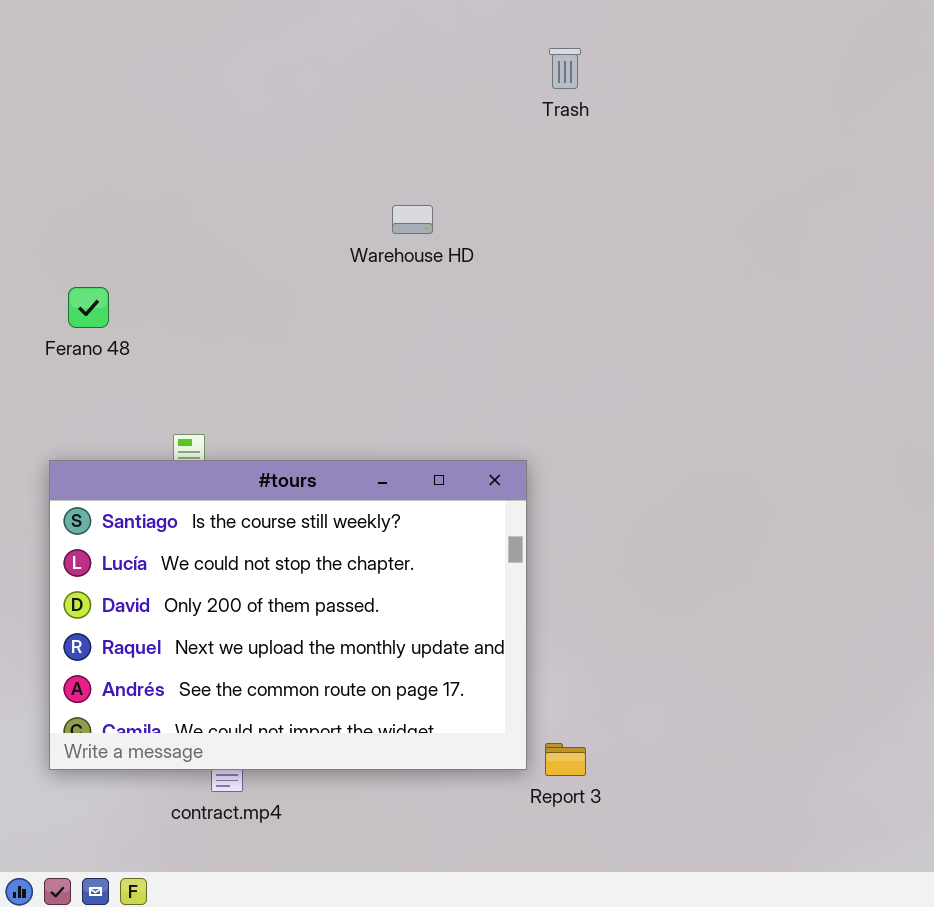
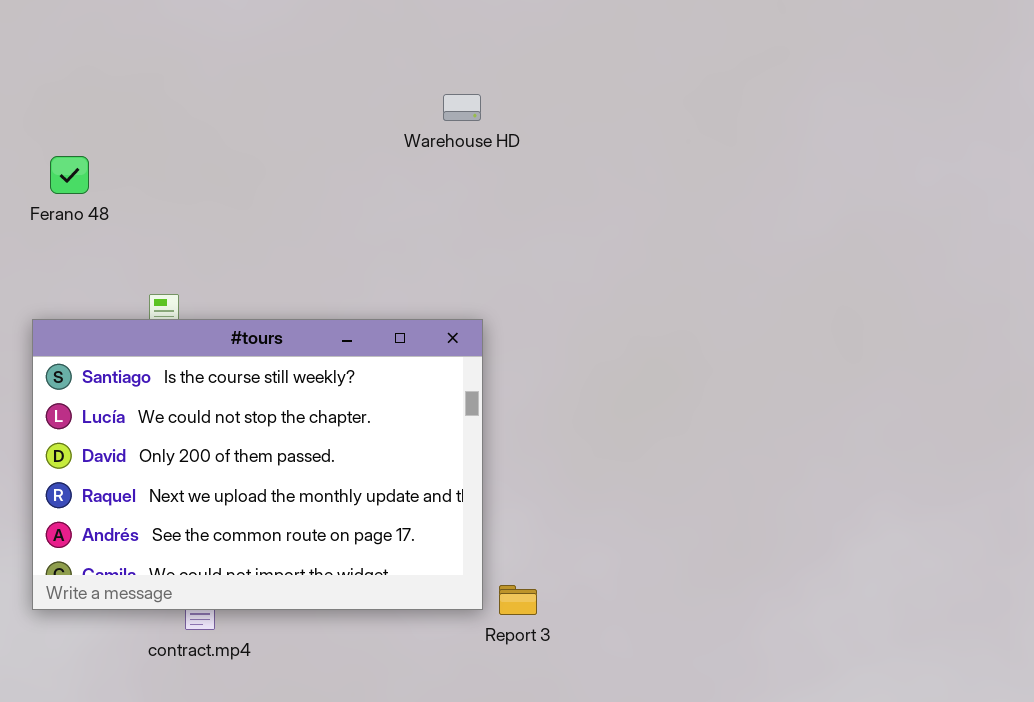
Warehouse HD: [392,205,433,234] -> [443,94,481,121], moved

